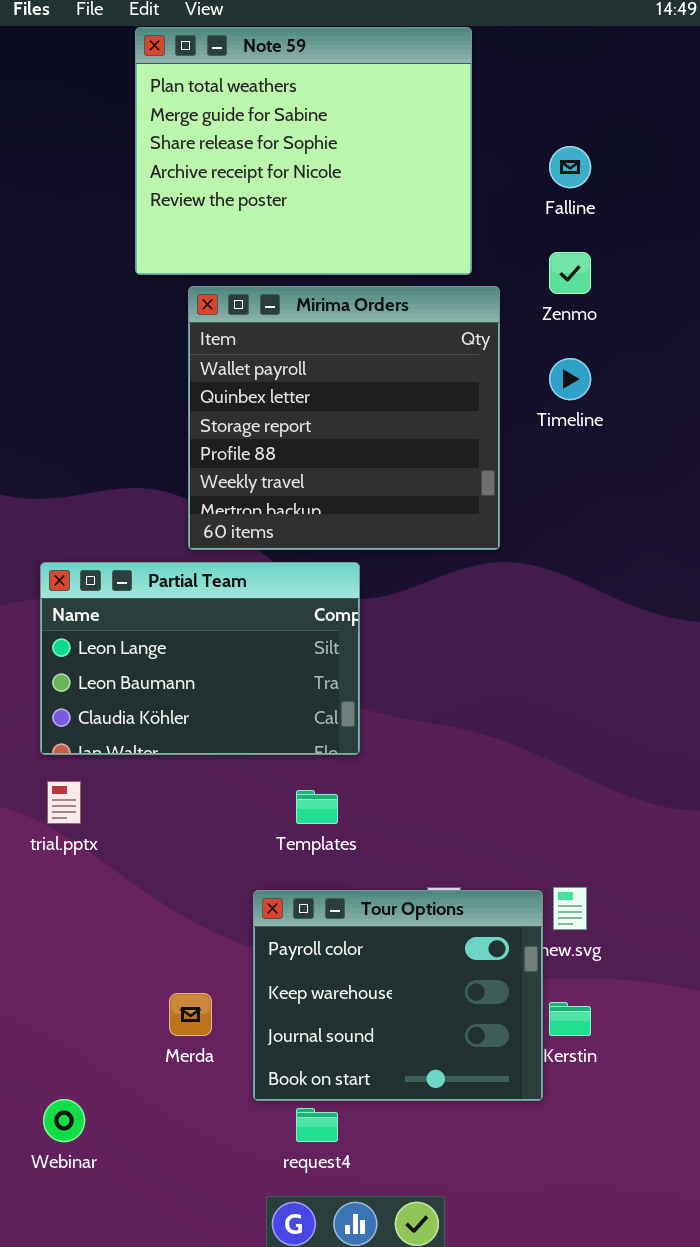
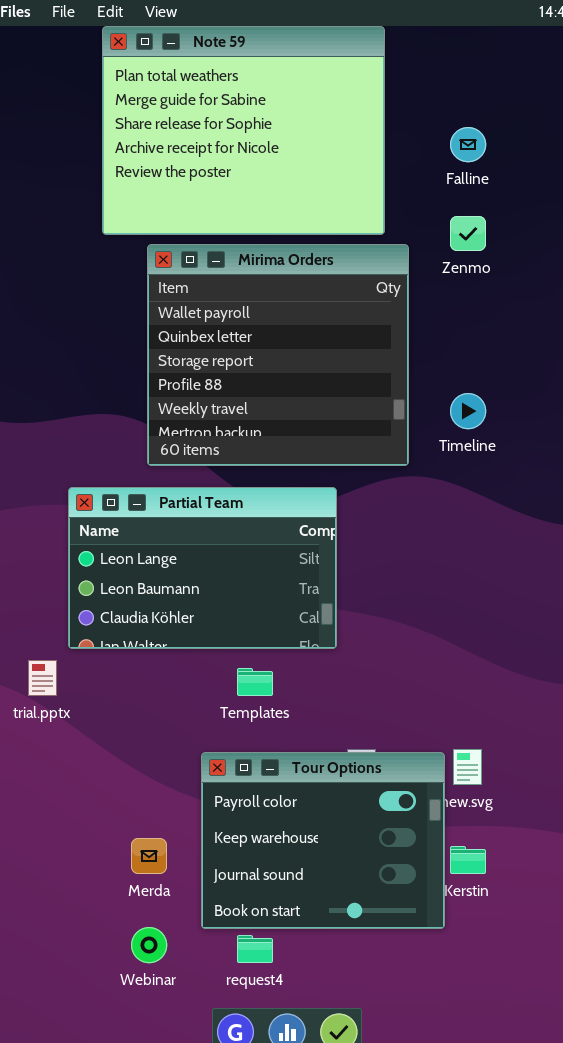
Timeline: [549,358,591,400] -> [450,393,486,429], moved
Partial Team: [40,562,360,755] -> [68,487,337,649], moved
Webinar: [43,1099,85,1142] -> [131,927,167,963], moved

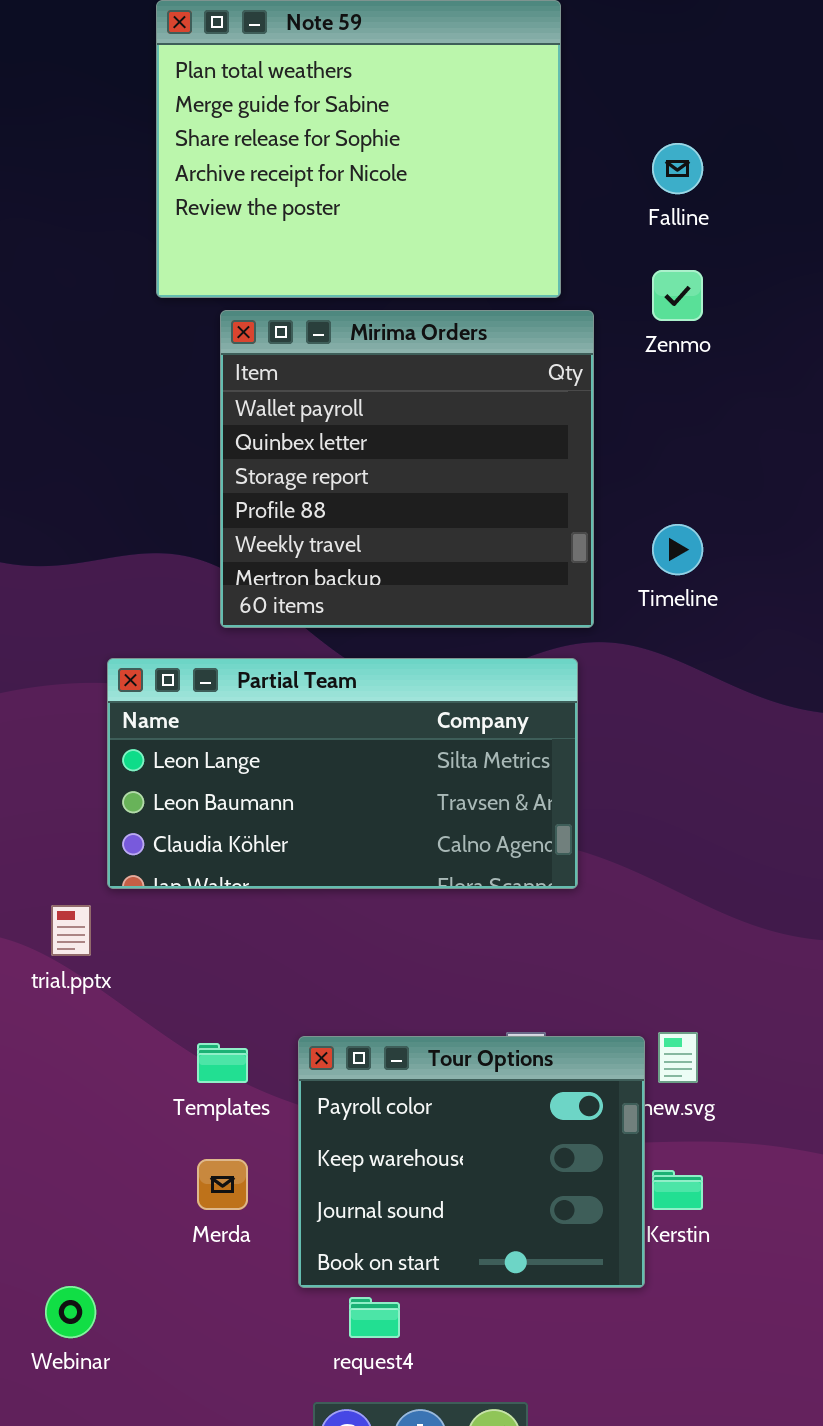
Partial Team: [68,487,337,649] -> [107,658,578,889], resized
Templates: [237,668,273,696] -> [197,1043,248,1083], moved
Webinar: [131,927,167,963] -> [45,1286,96,1338], moved

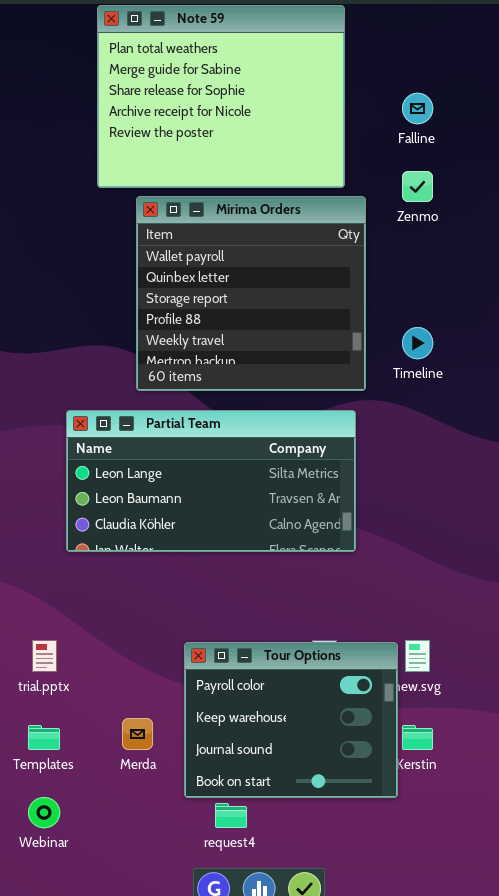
trial.pptx: [51,905,91,956] -> [32,640,57,672], moved
Templates: [197,1043,248,1083] -> [28,725,60,750], moved

